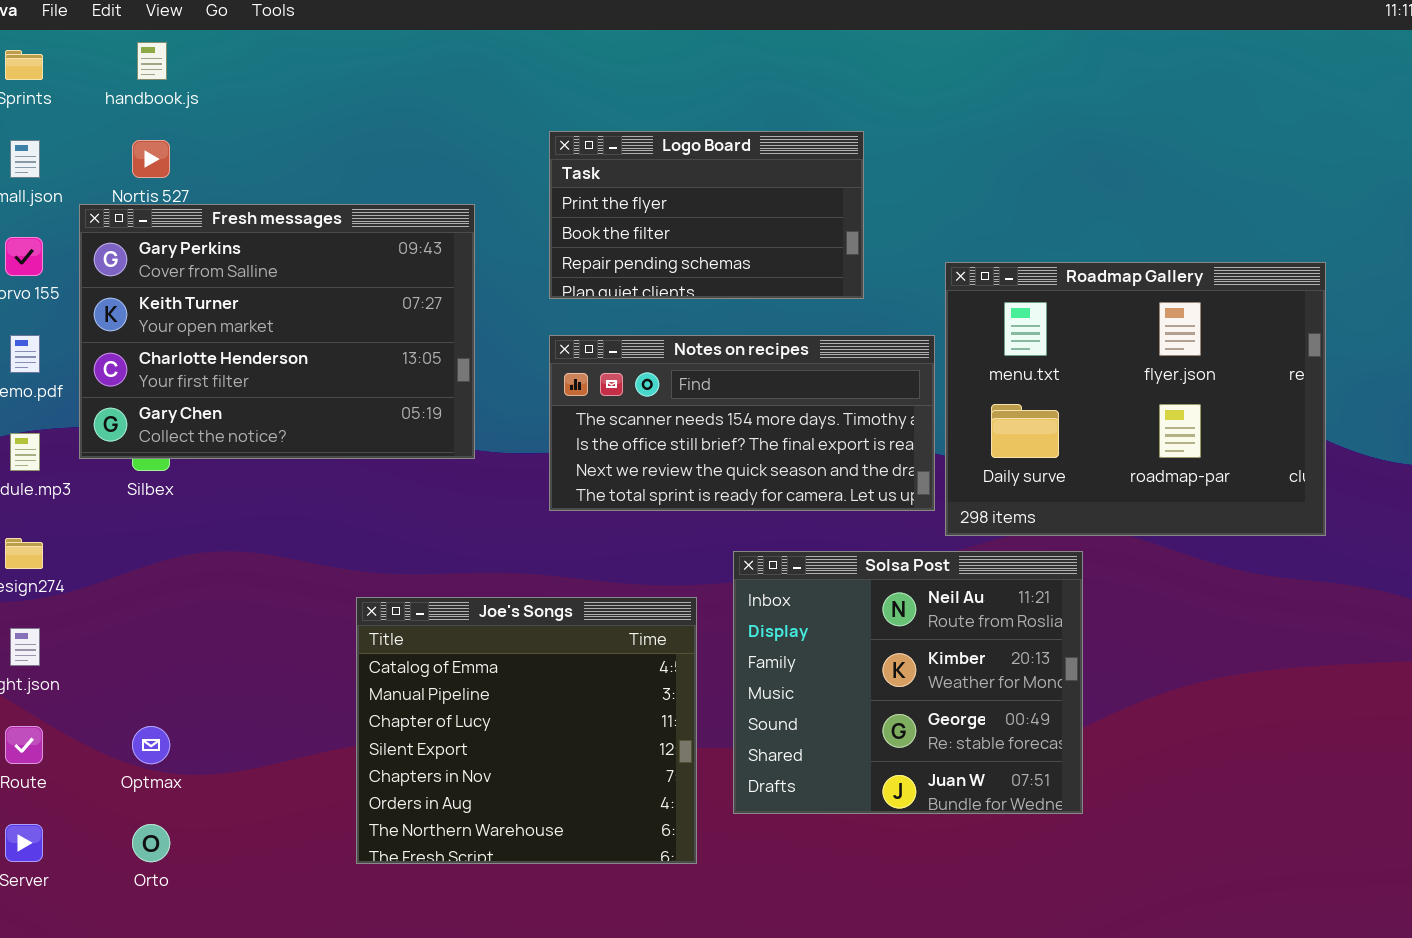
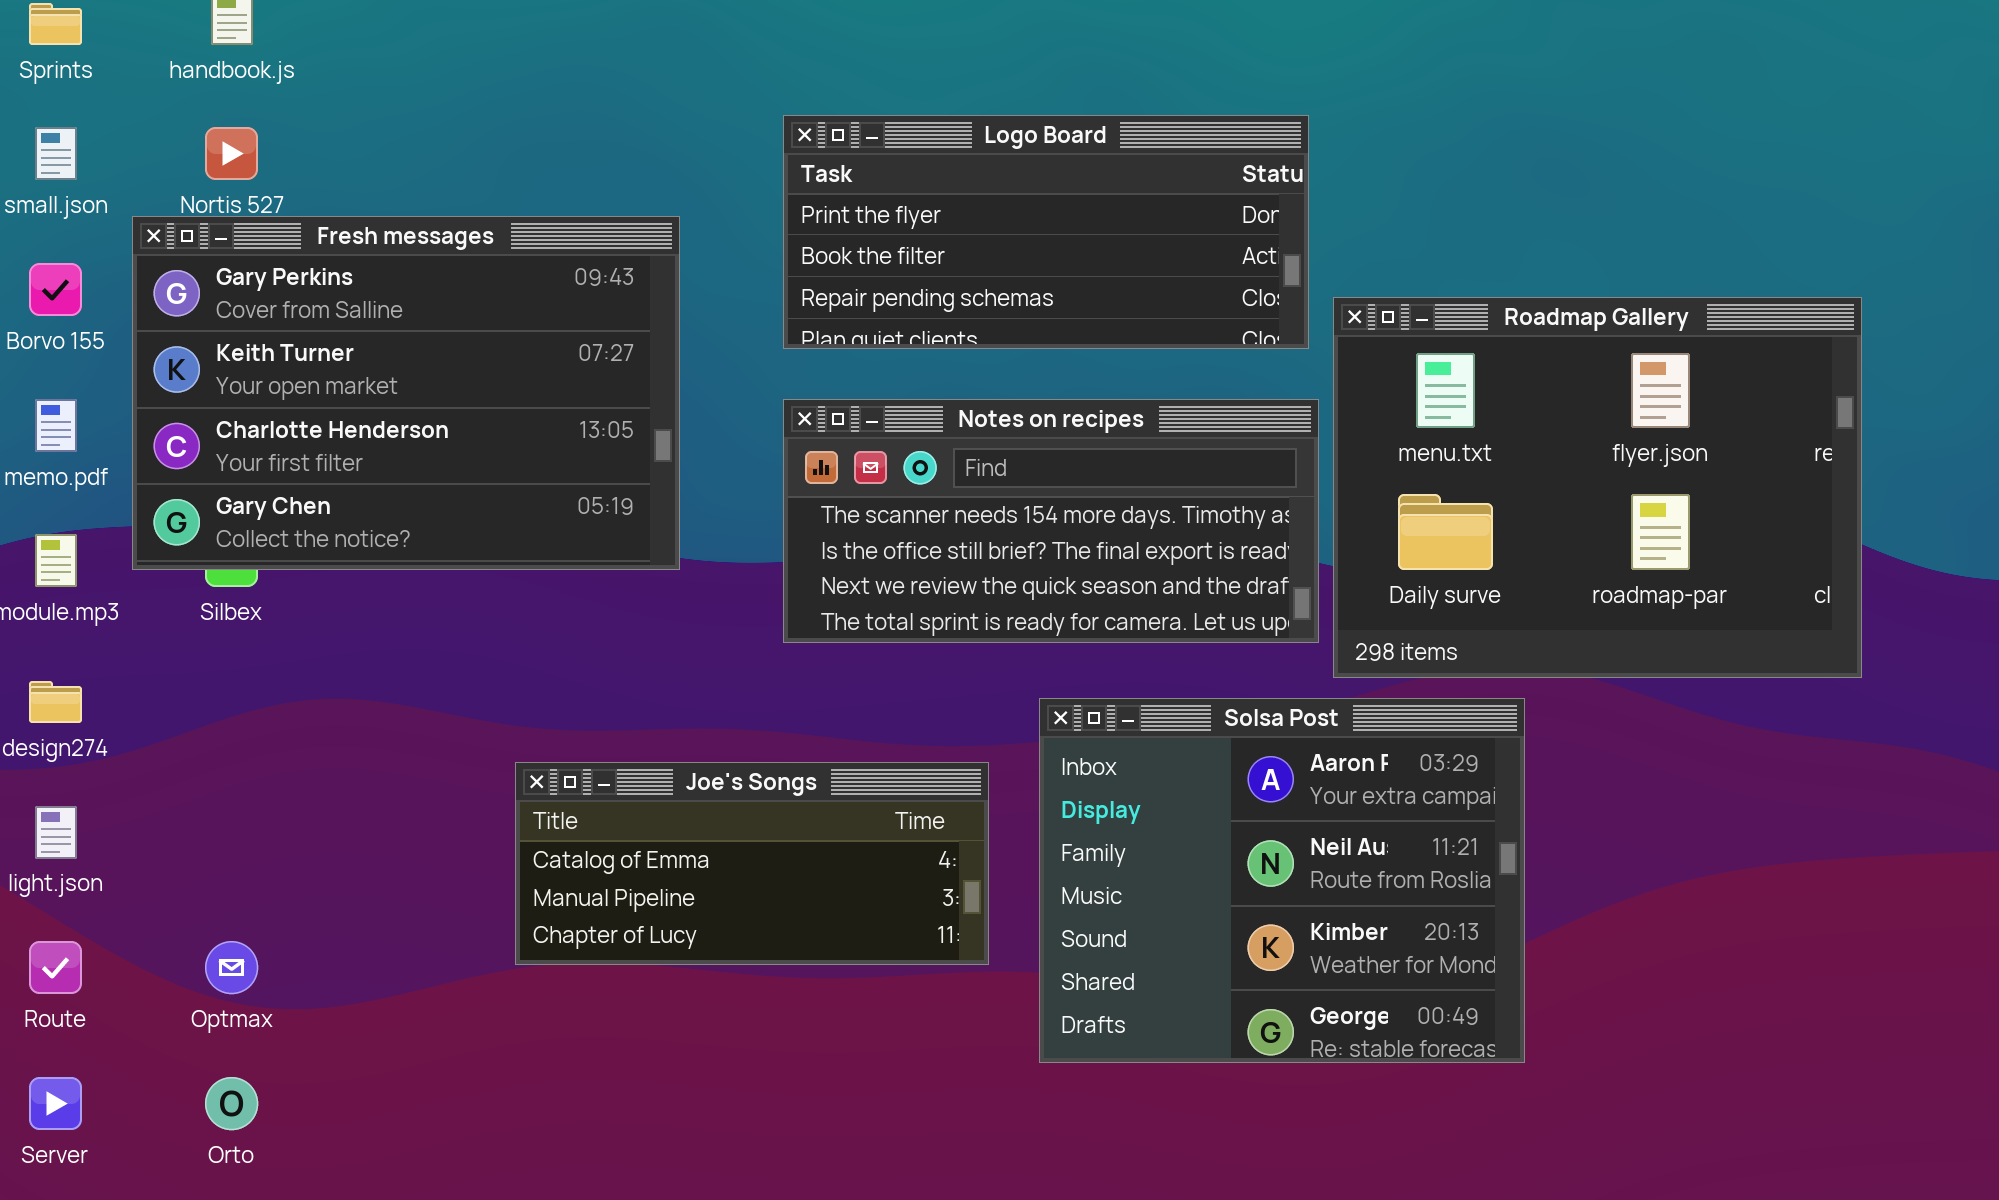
Logo Board: [549,131,864,299] -> [783,115,1309,349], resized
Solsa Post: [733,551,1083,814] -> [1039,698,1525,1063], scrolled up 1 row
Joe's Songs: [356,597,697,864] -> [515,762,989,965], resized

